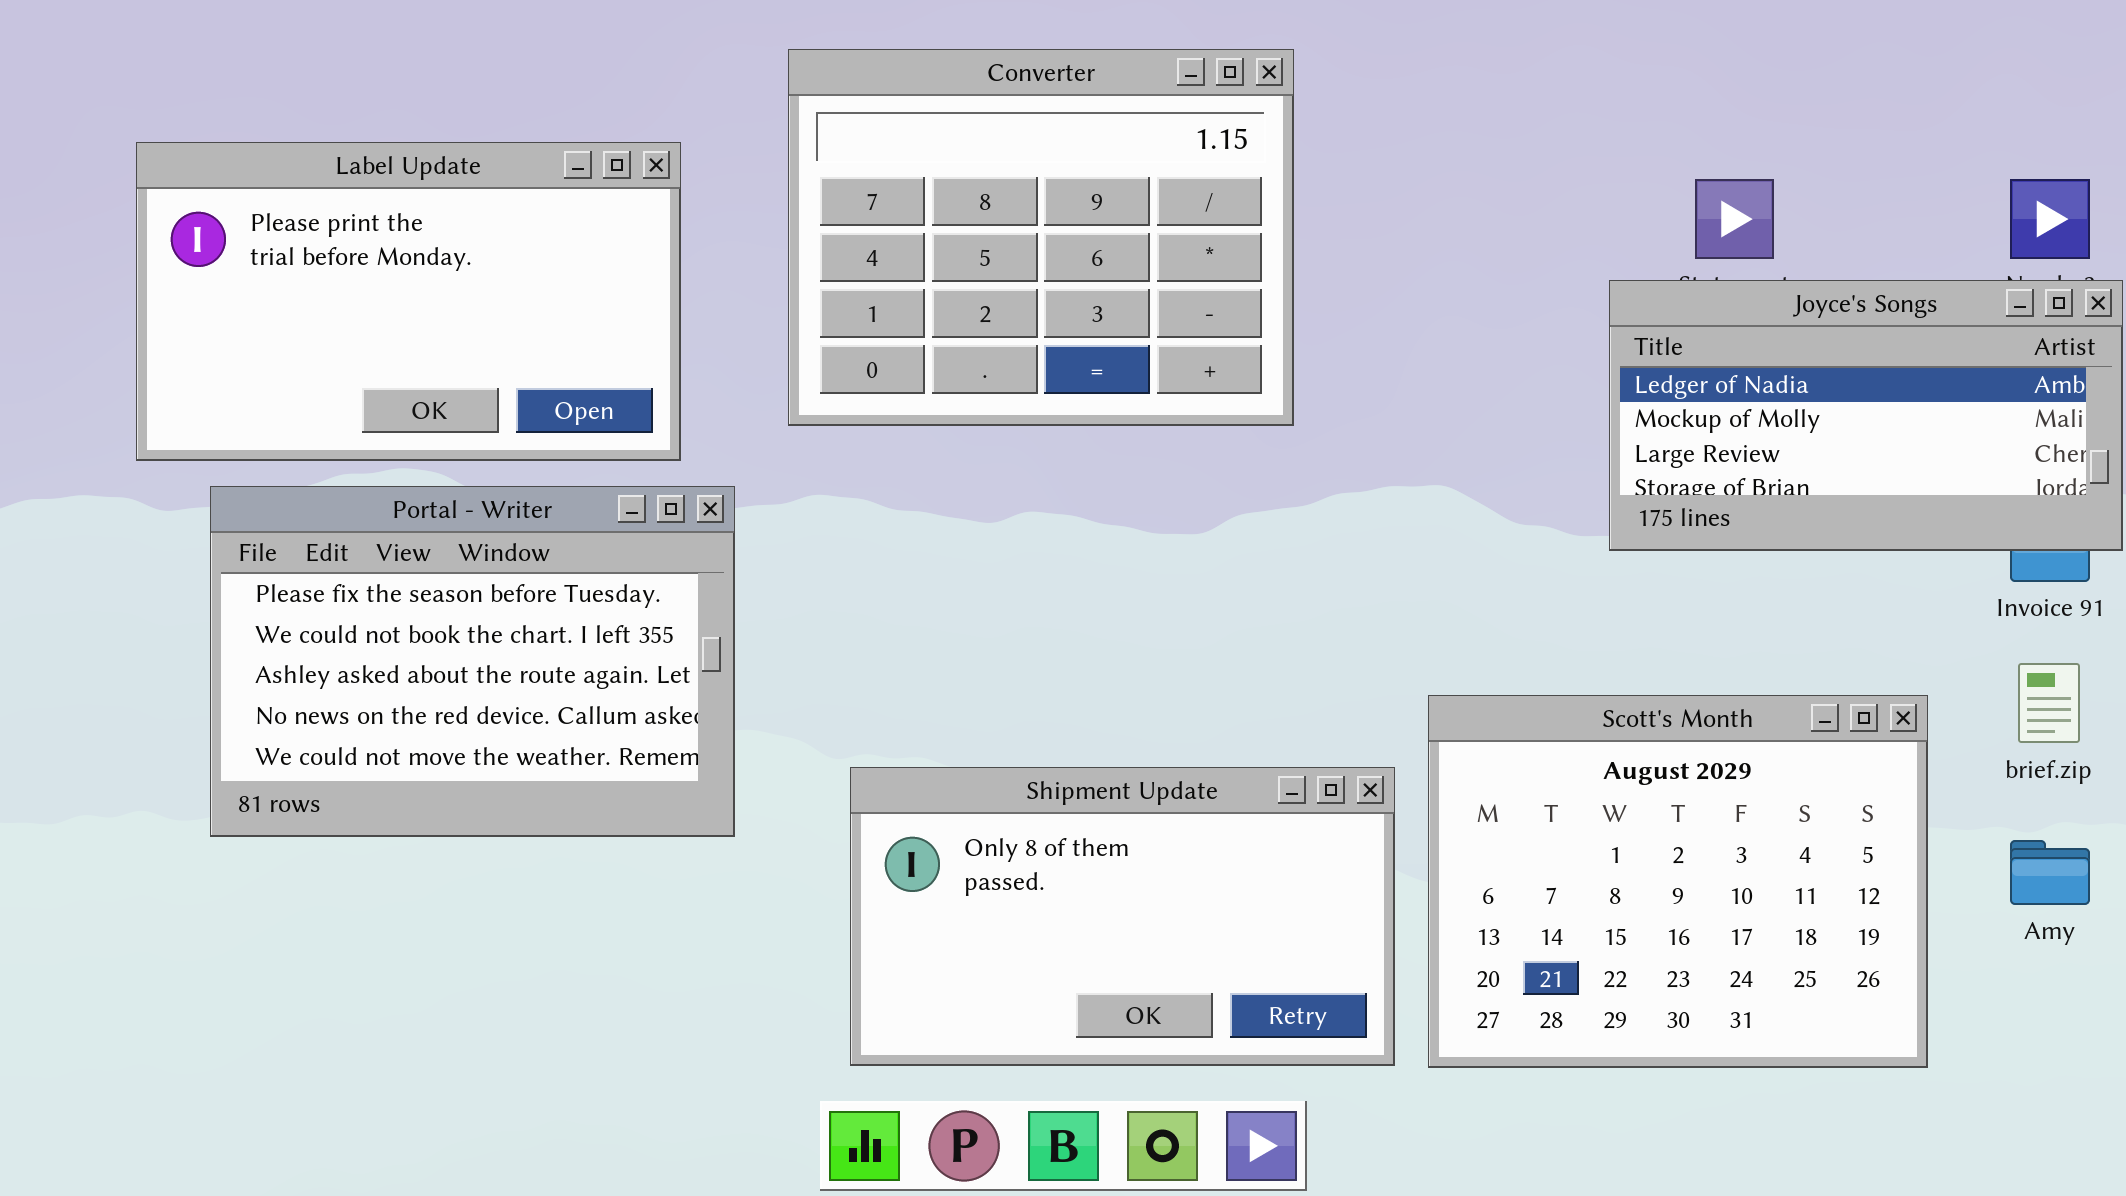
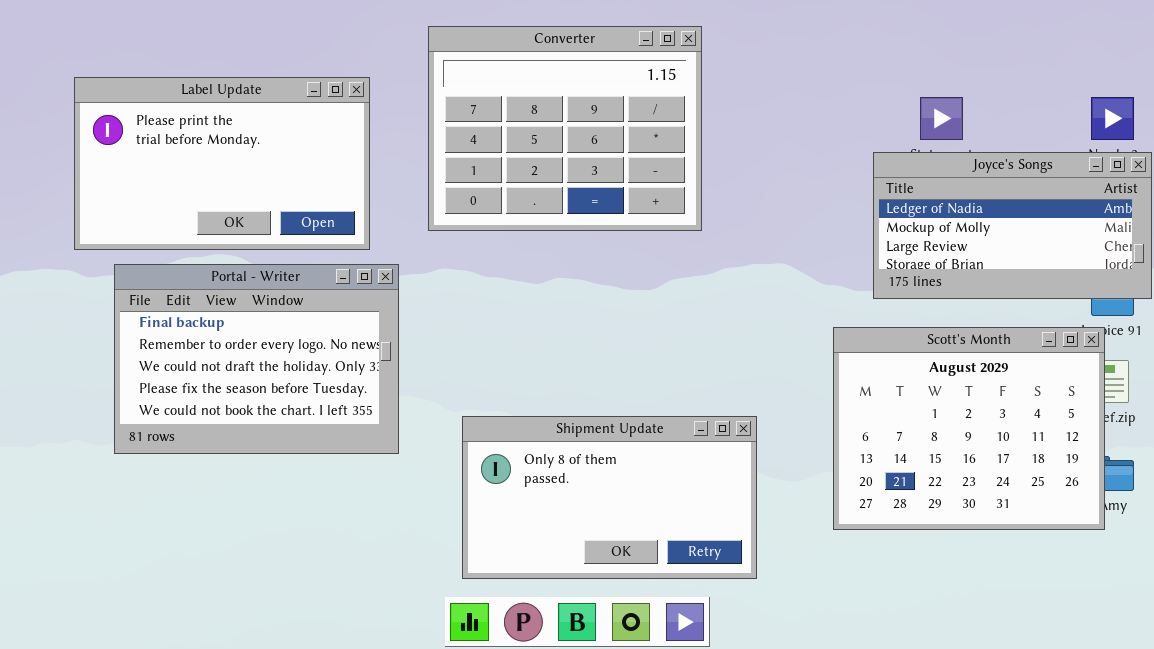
Portal - Writer: [210,486,735,837] -> [114,264,399,454], scrolled up 3 rows
Scott's Month: [1428,695,1928,1068] -> [833,327,1105,530], moved

